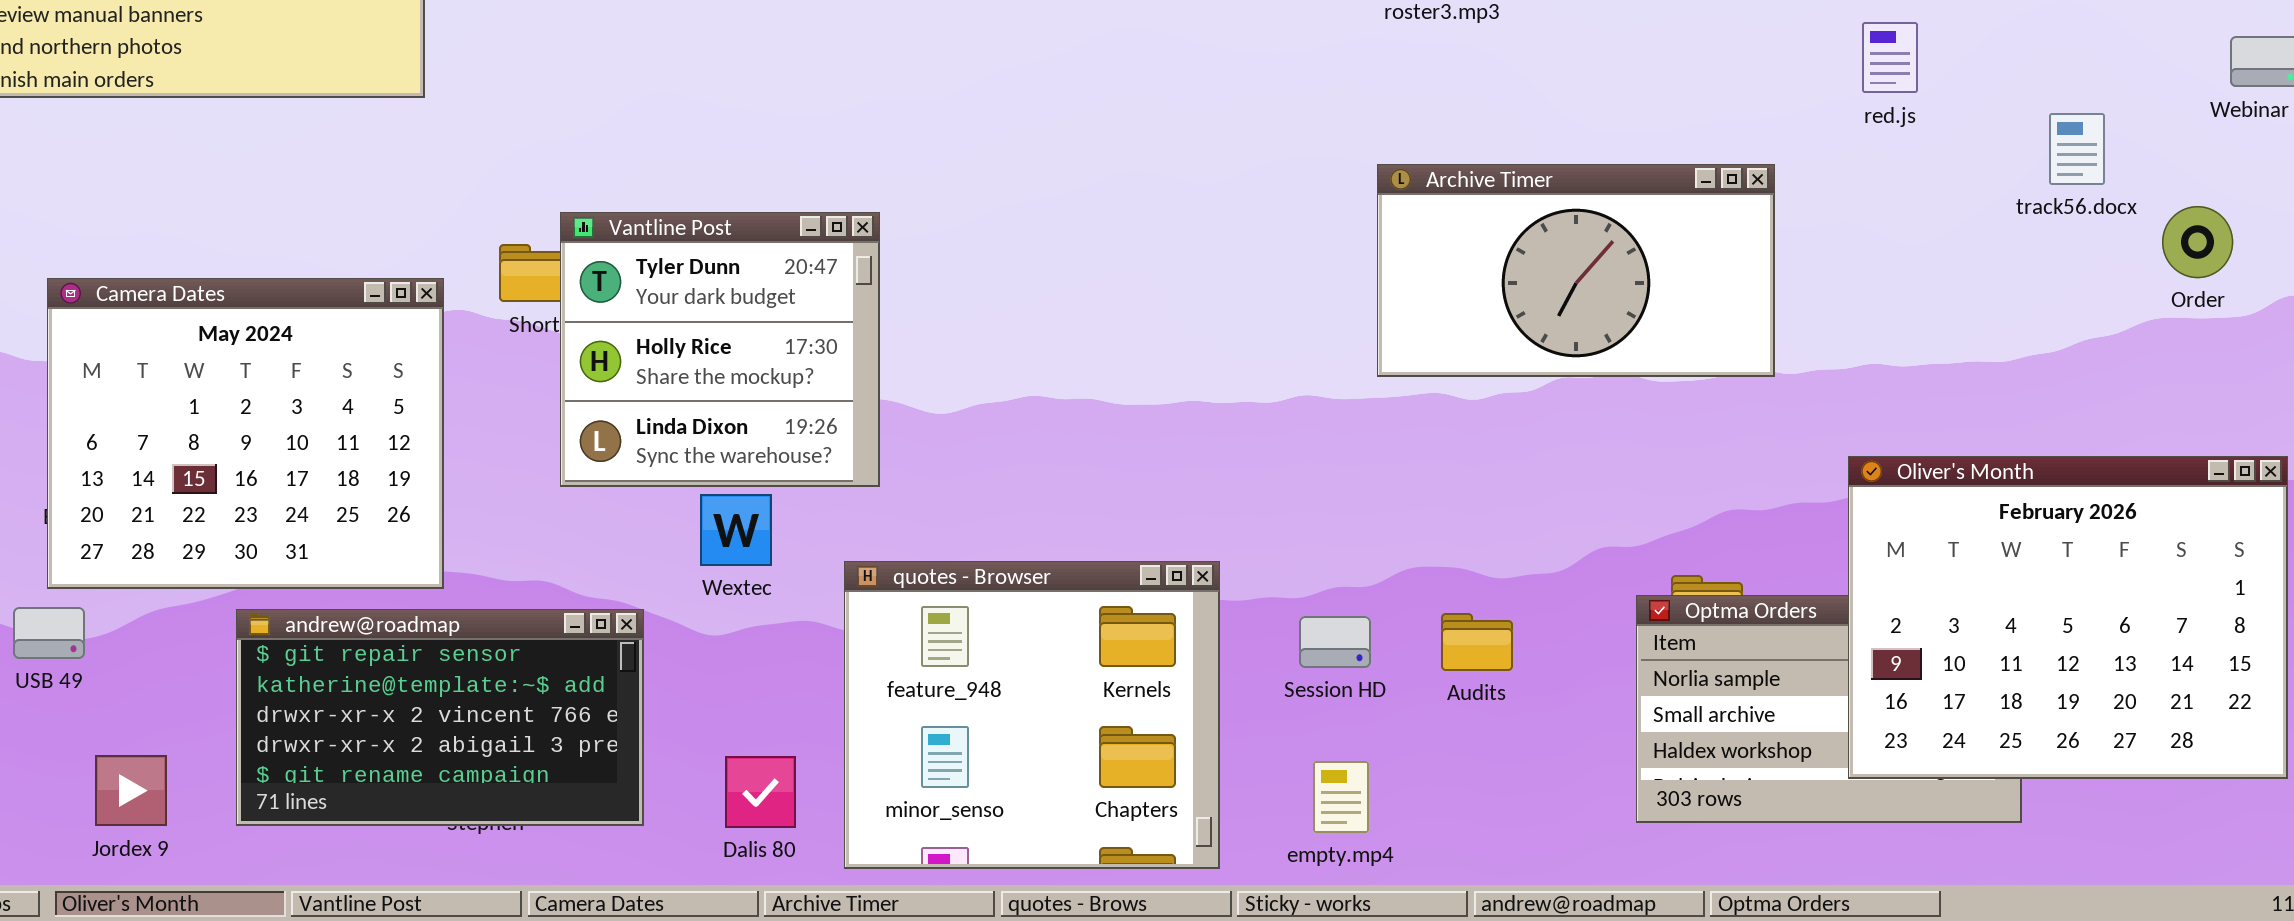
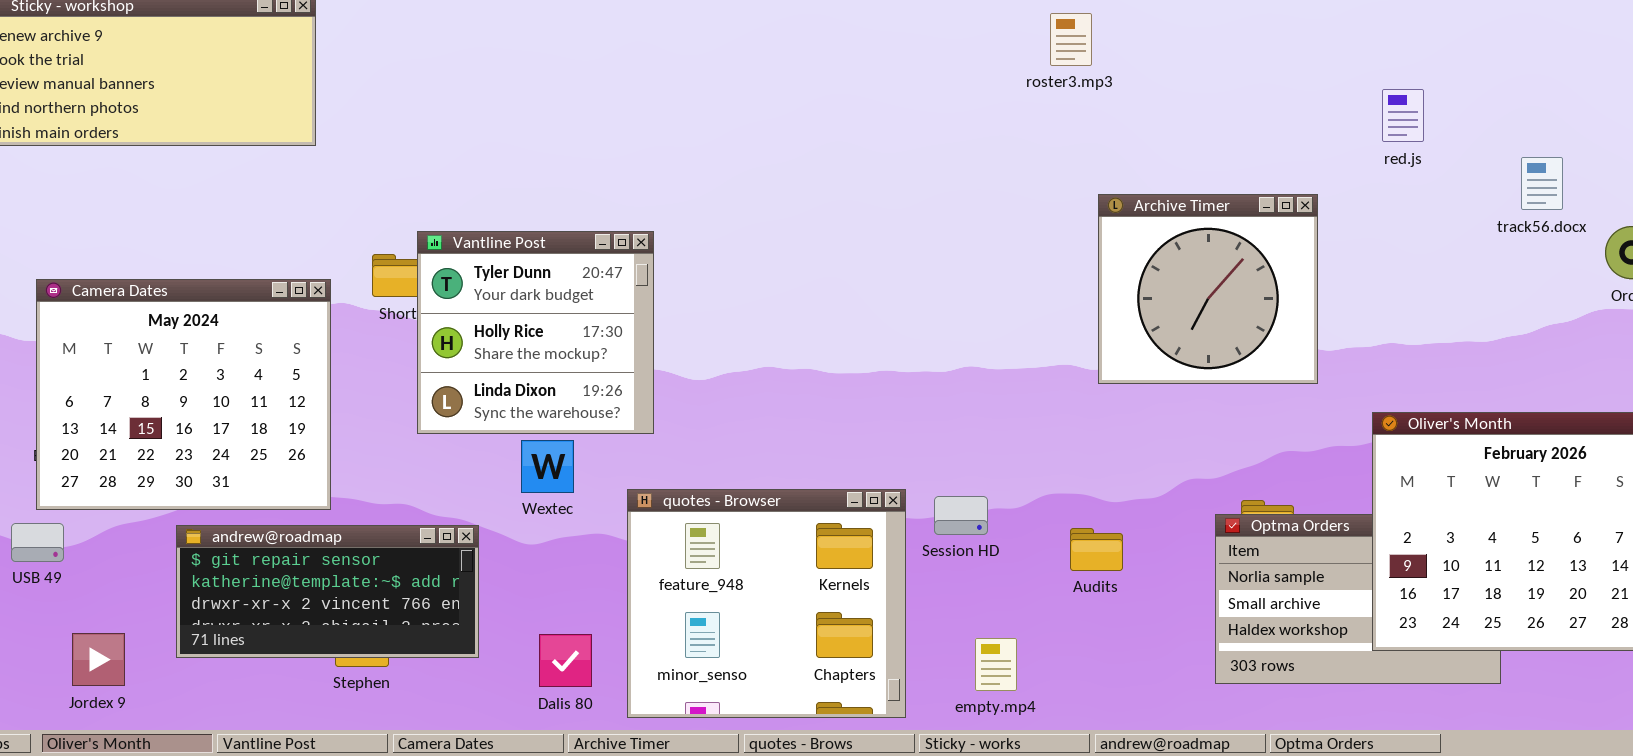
Archive Timer: [1377,164,1775,377] -> [1098,194,1318,384], resized
andrew@roadmap: [236,609,644,826] -> [176,525,479,658], resized
Session HD: [1299,616,1371,668] -> [934,496,988,535], moved

